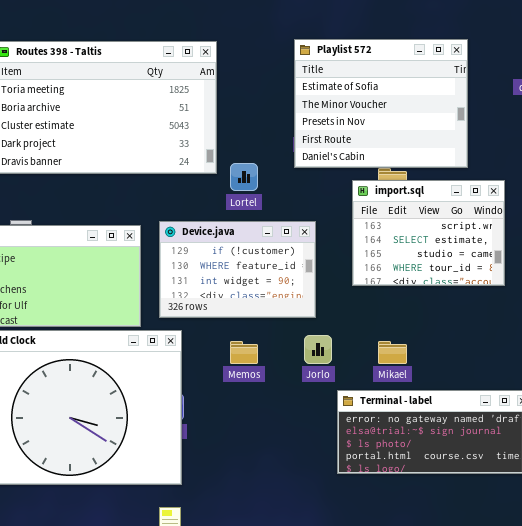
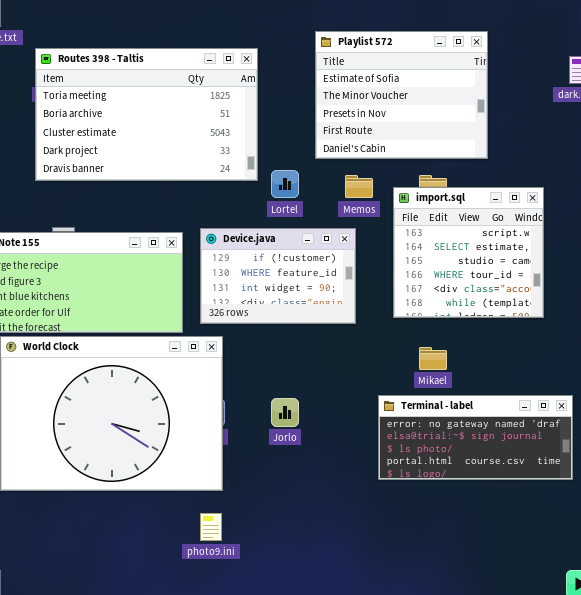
Playlist 572: [294,39,468,168] -> [315,31,488,159], moved
import.sql: [352,180,505,286] -> [393,187,544,318], resized
Jorlo: [304,335,332,364] -> [271,398,299,427], moved
Memos: [230,341,258,364] -> [345,175,373,198], moved

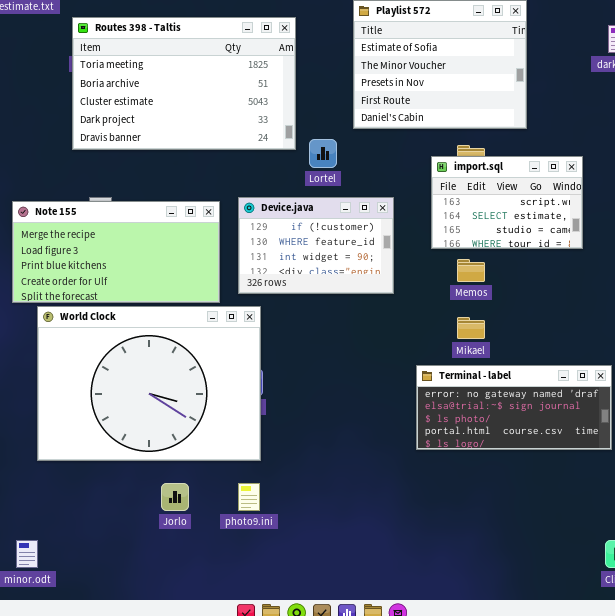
Memos: [345,175,373,198] -> [457,259,485,282], moved
import.sql: [393,187,544,318] -> [431,156,583,249], resized
Jorlo: [271,398,299,427] -> [161,483,189,511], moved

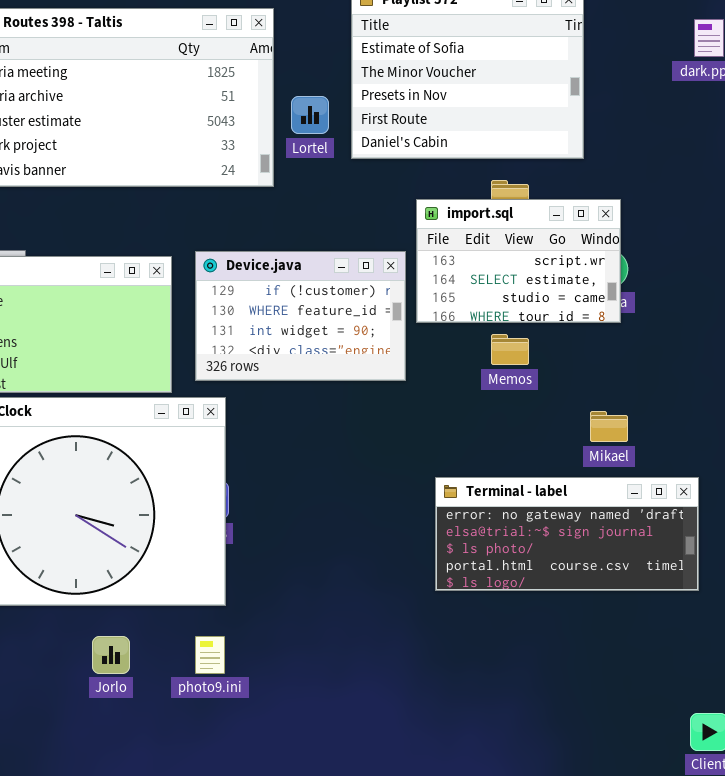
Lortel: [309,139,337,168] -> [291,96,329,134], moved
import.sql: [431,156,583,249] -> [416,199,621,323], moved
Mikael: [457,317,485,339] -> [590,411,628,442], moved

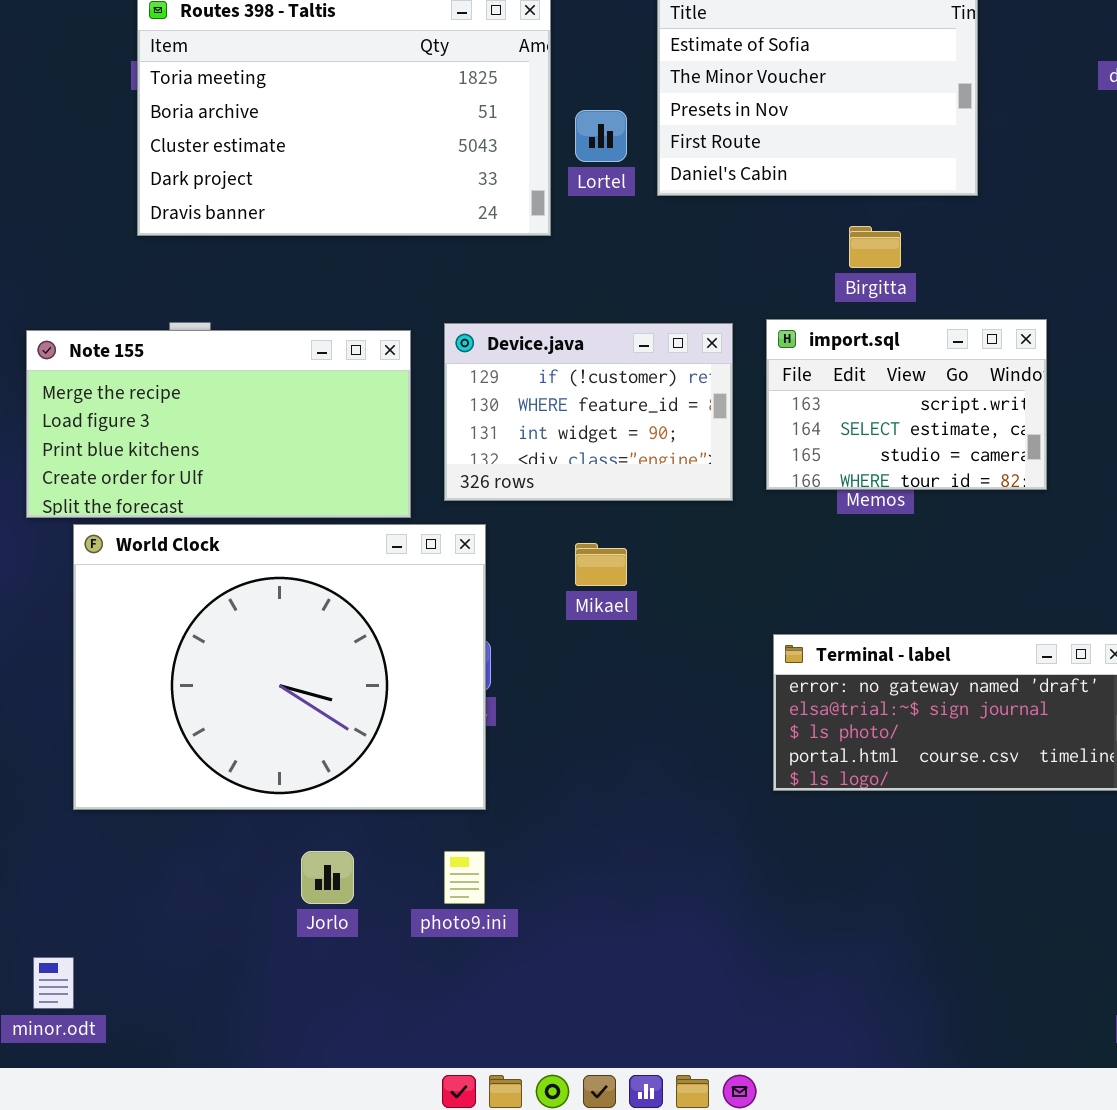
import.sql: [416,199,621,323] -> [766,319,1047,490], moved
Mikael: [590,411,628,442] -> [575,543,627,586], moved

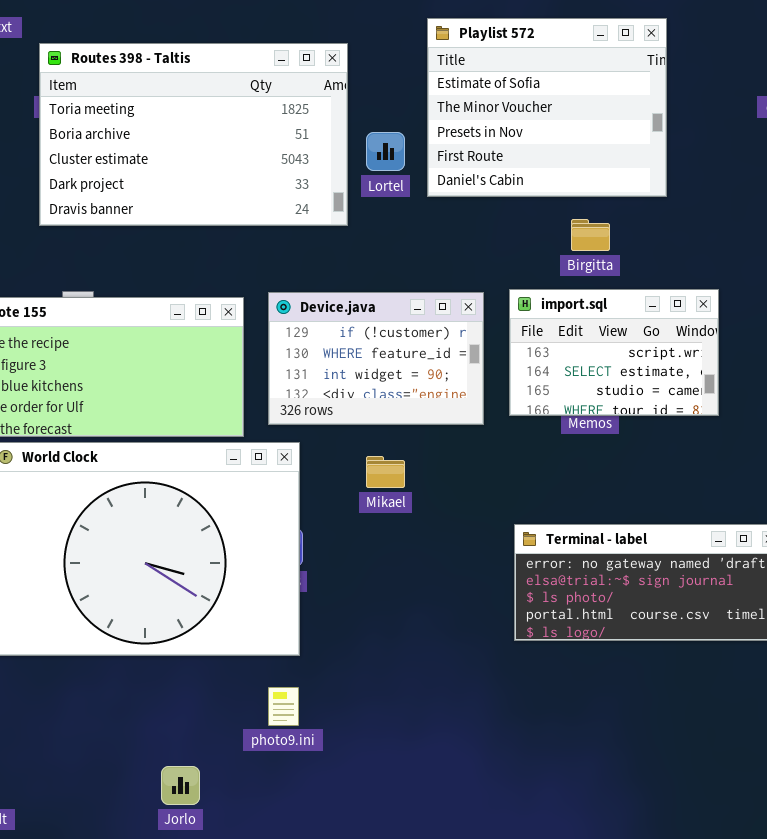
Jorlo: [301,851,354,904] -> [161,766,200,805], moved

